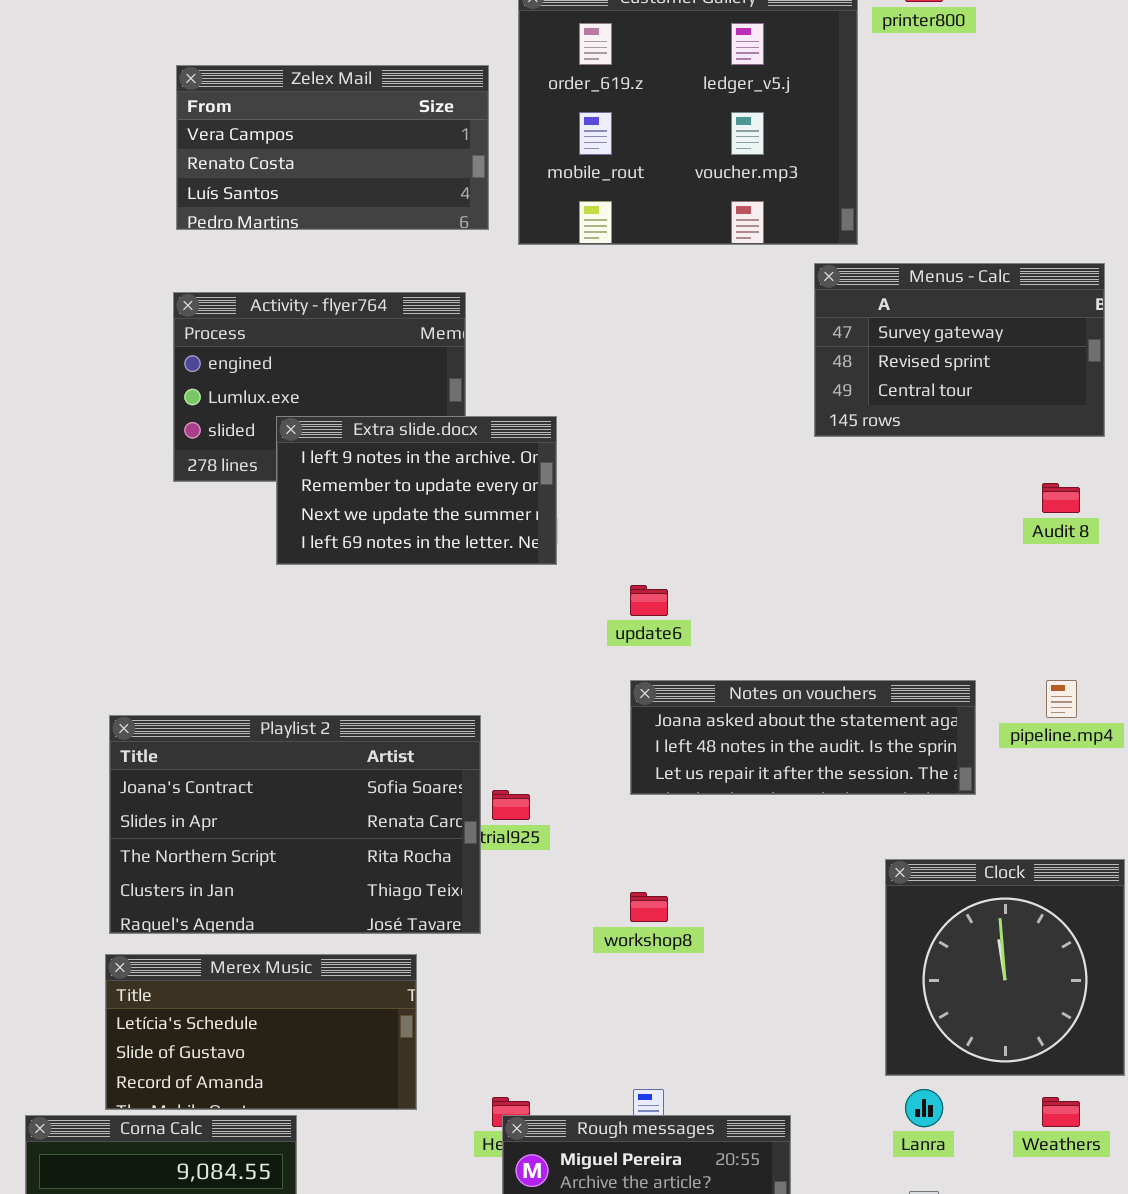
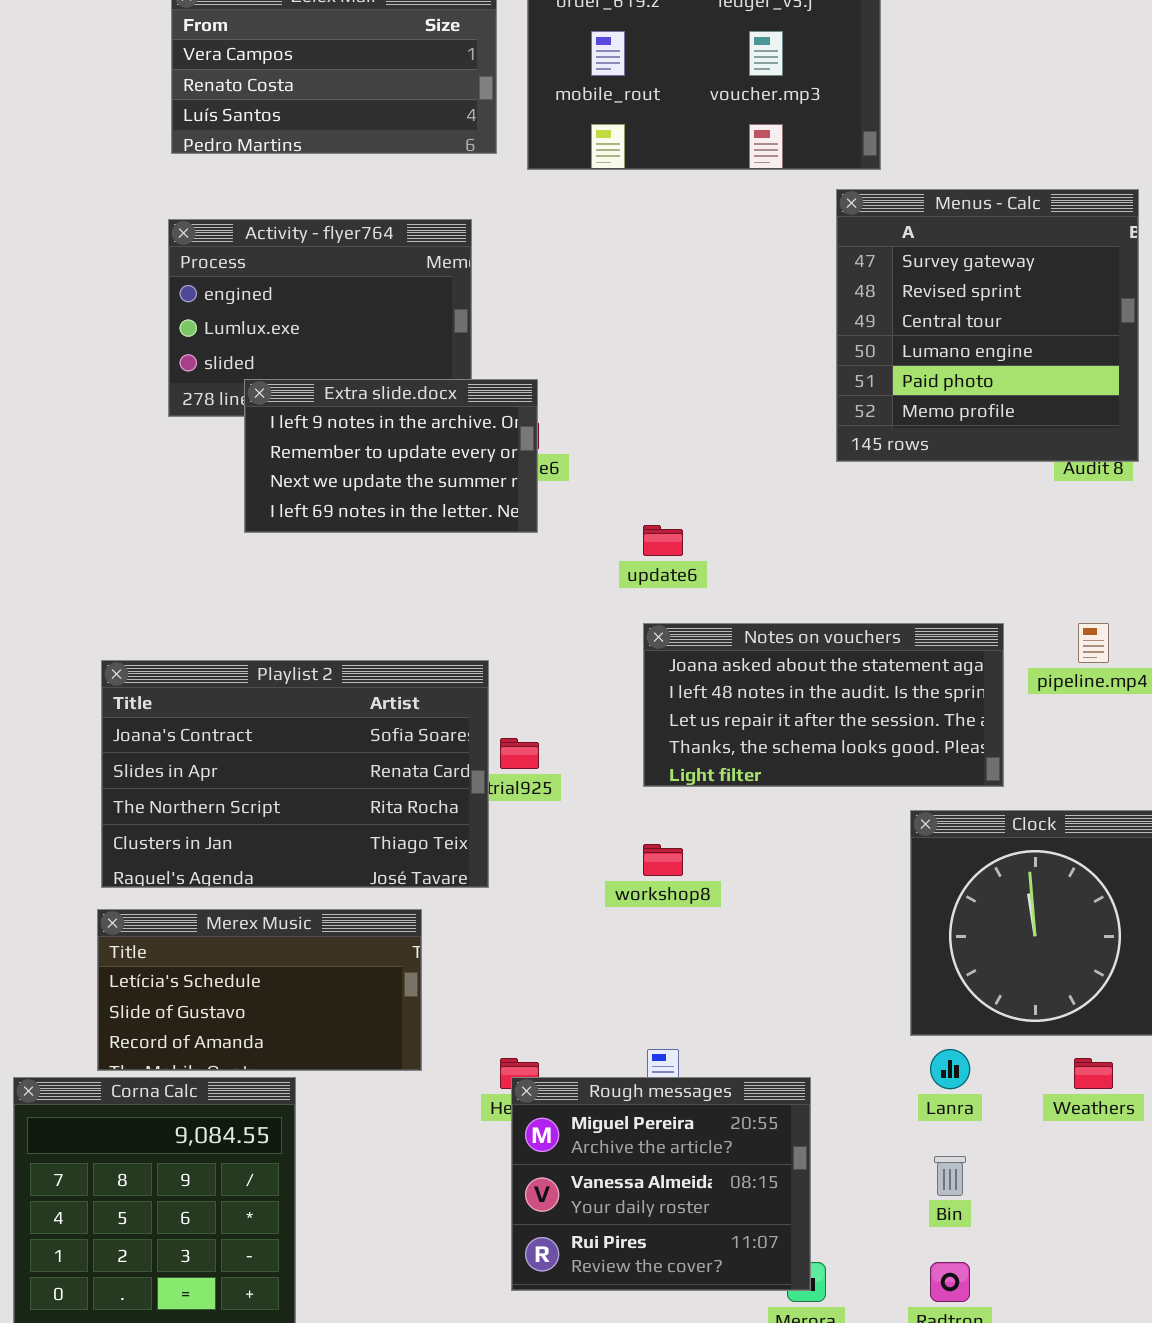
Menus - Calc: [814,263,1105,437] -> [836,189,1139,462], resized
Extra slide.docx: [276,416,557,565] -> [244,379,538,533], moved
Notes on vouchers: [630,680,976,795] -> [643,623,1004,787], resized

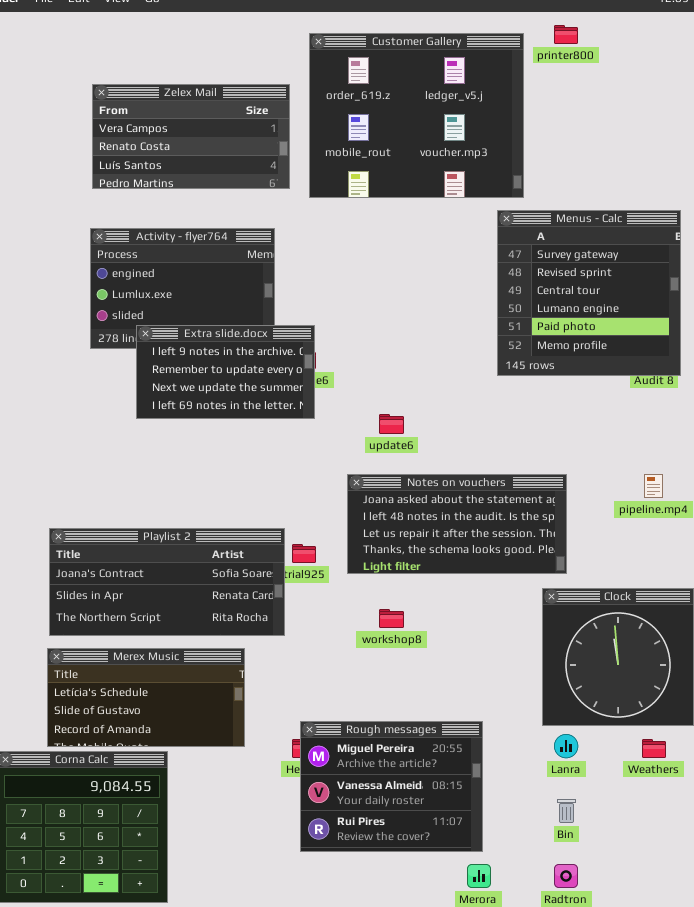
Notes on vouchers: [643,623,1004,787] -> [347,474,567,574], moved
Playlist 2: [101,660,489,888] -> [49,528,285,636], resized
Rough messages: [511,1077,811,1291] -> [300,721,483,852], moved

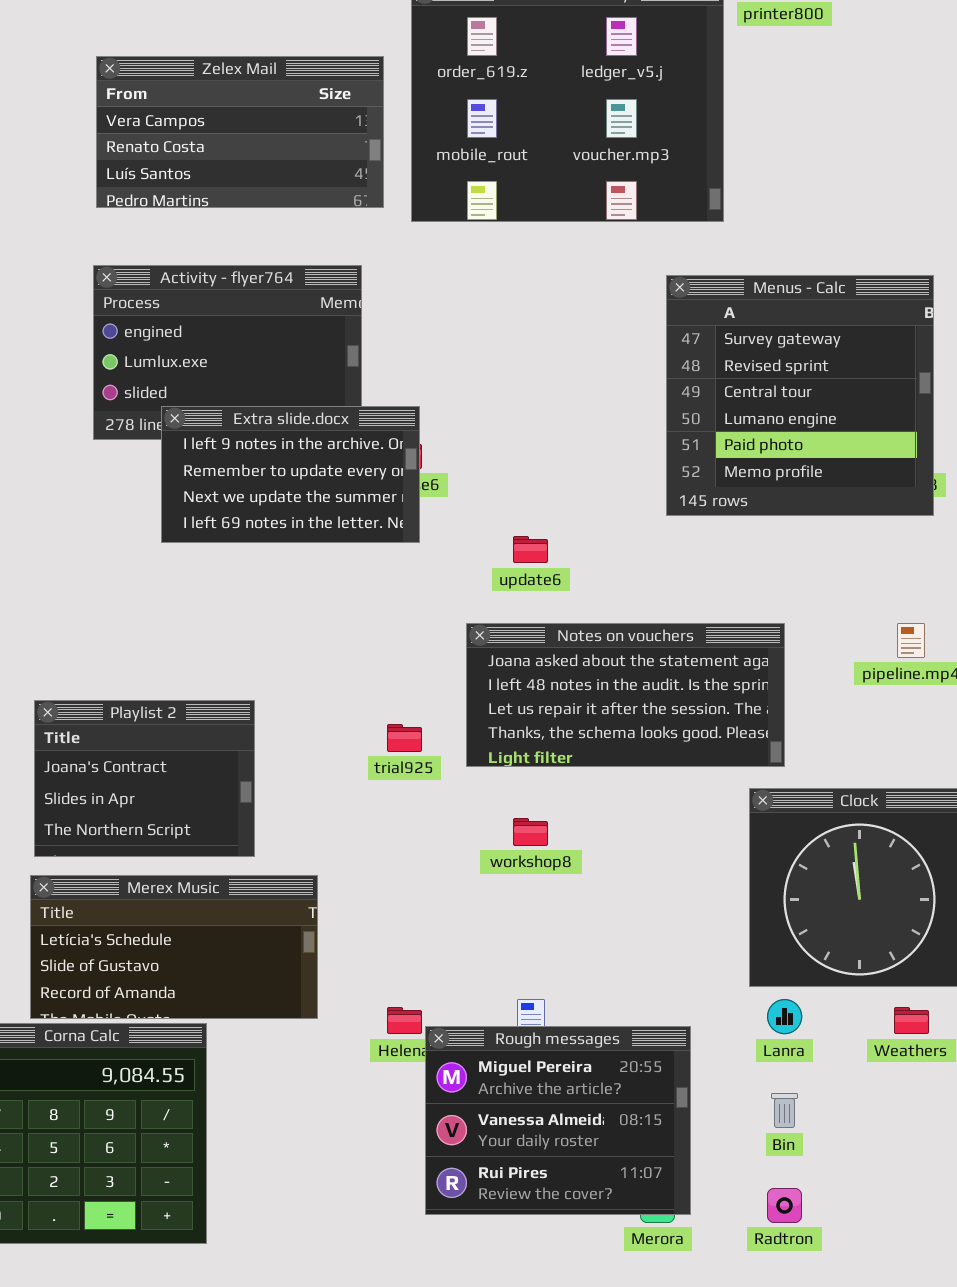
Menus - Calc: [497,210,681,376] -> [666,275,934,516], moved
Playlist 2: [49,528,285,636] -> [34,700,255,857], resized
Rough messages: [300,721,483,852] -> [425,1026,691,1215], moved

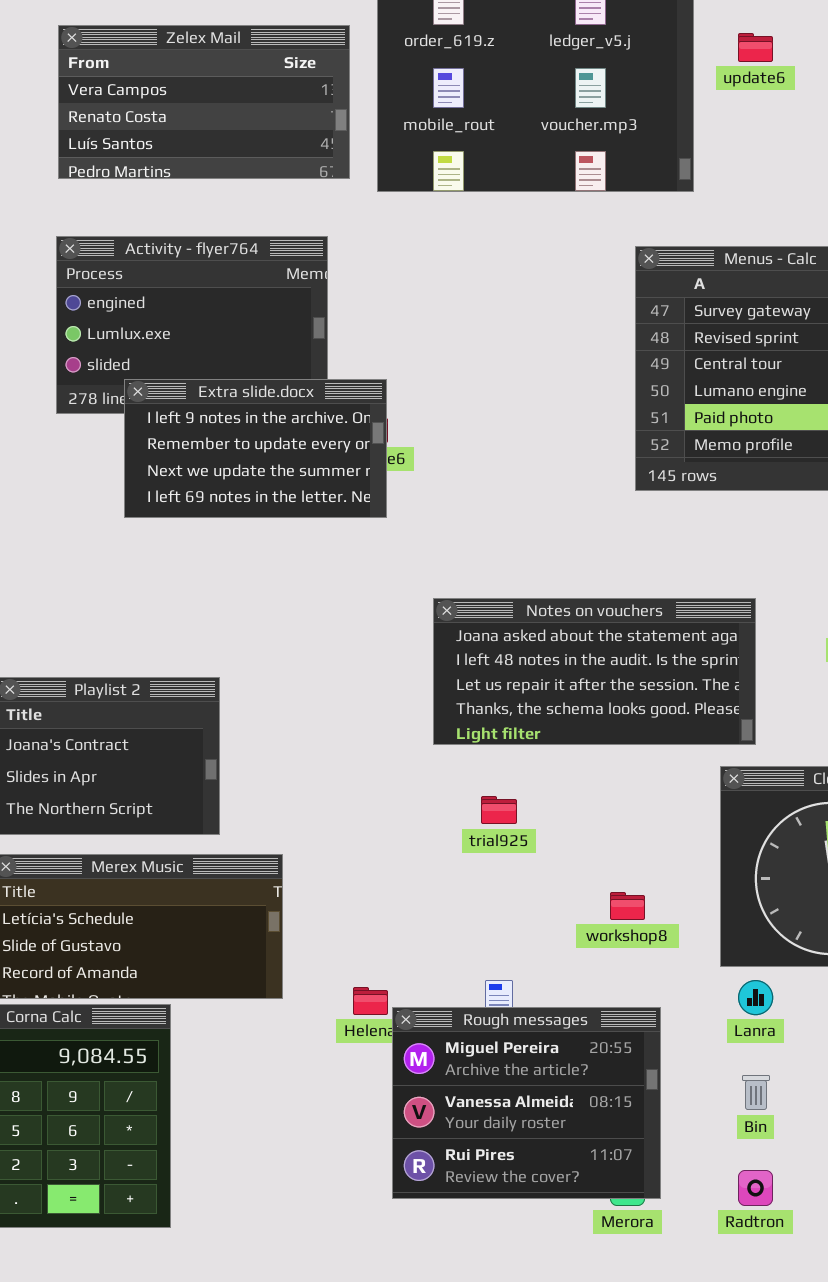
update6: [513,536,548,563] -> [738,33,773,62], moved
trial925: [387,724,422,752] -> [481,796,517,824], moved
workshop8: [513,818,548,846] -> [610,892,645,920], moved

